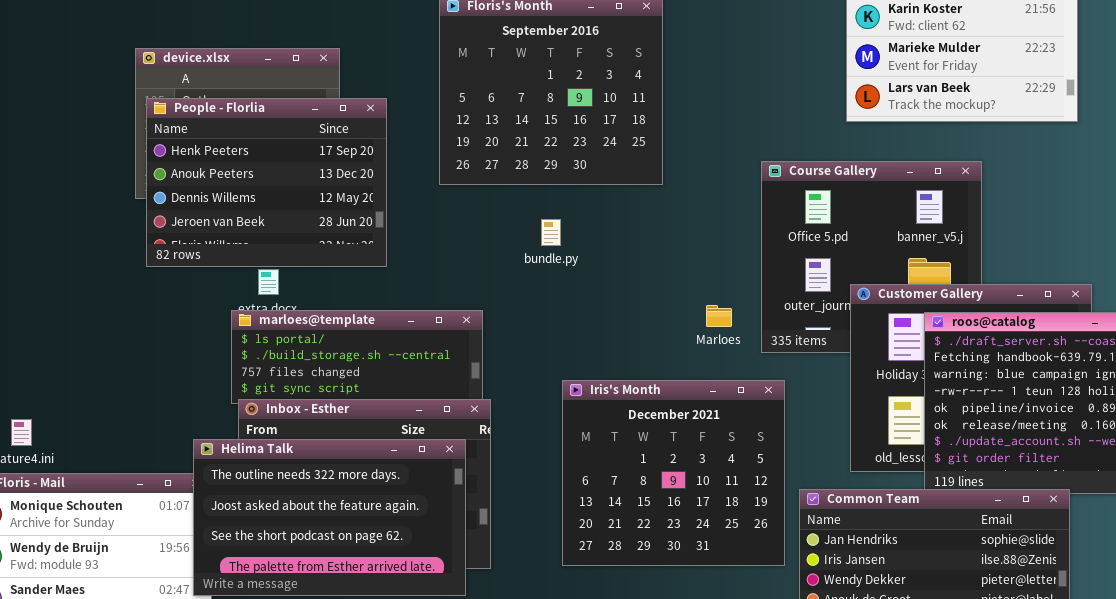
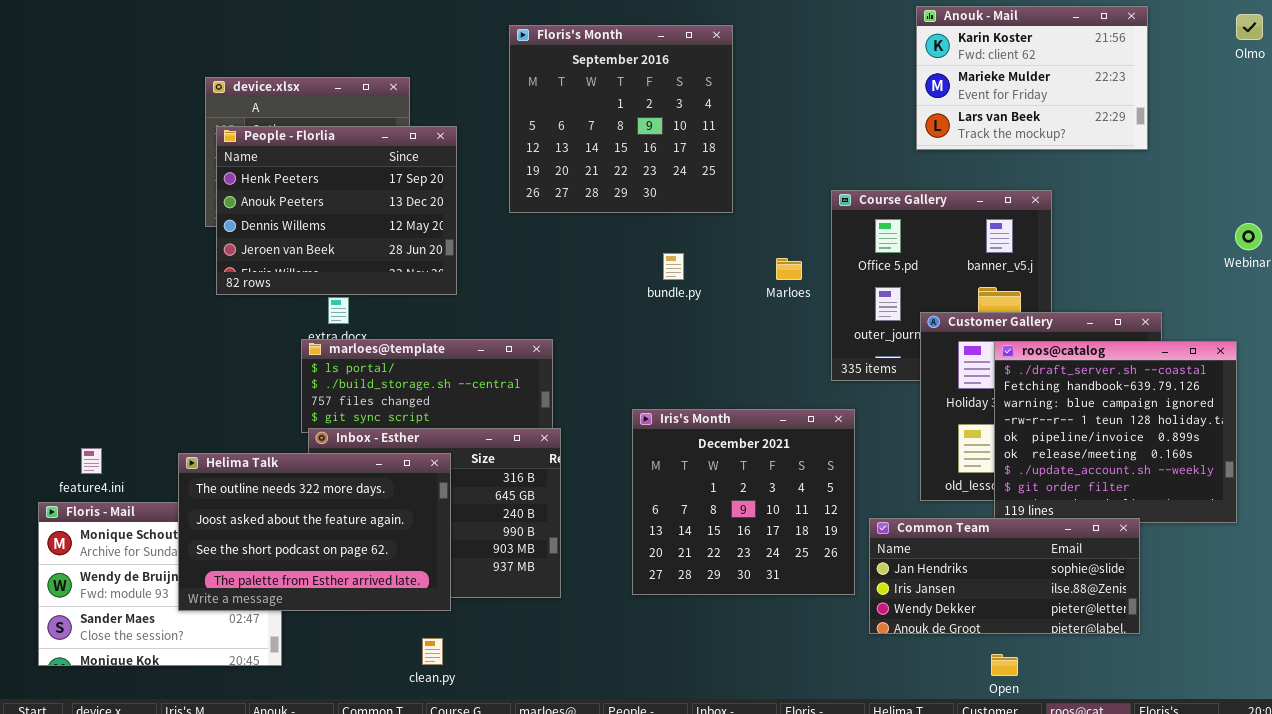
bundle.py: [541,219,561,246] -> [663,253,684,280], moved
Marloes: [706,305,732,327] -> [776,258,802,280], moved
Helima Talk: [193,439,466,596] -> [178,453,451,611], moved

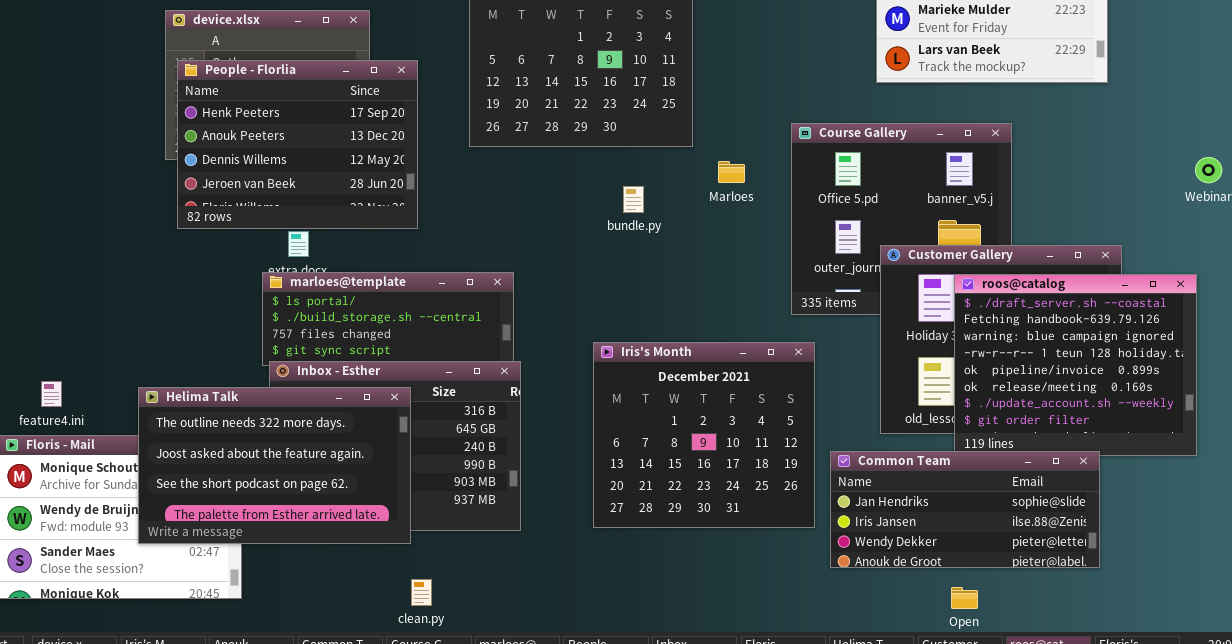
Marloes: [776,258,802,280] -> [718,161,745,183], moved
clean.py: [422,638,443,665] -> [411,579,432,606], moved

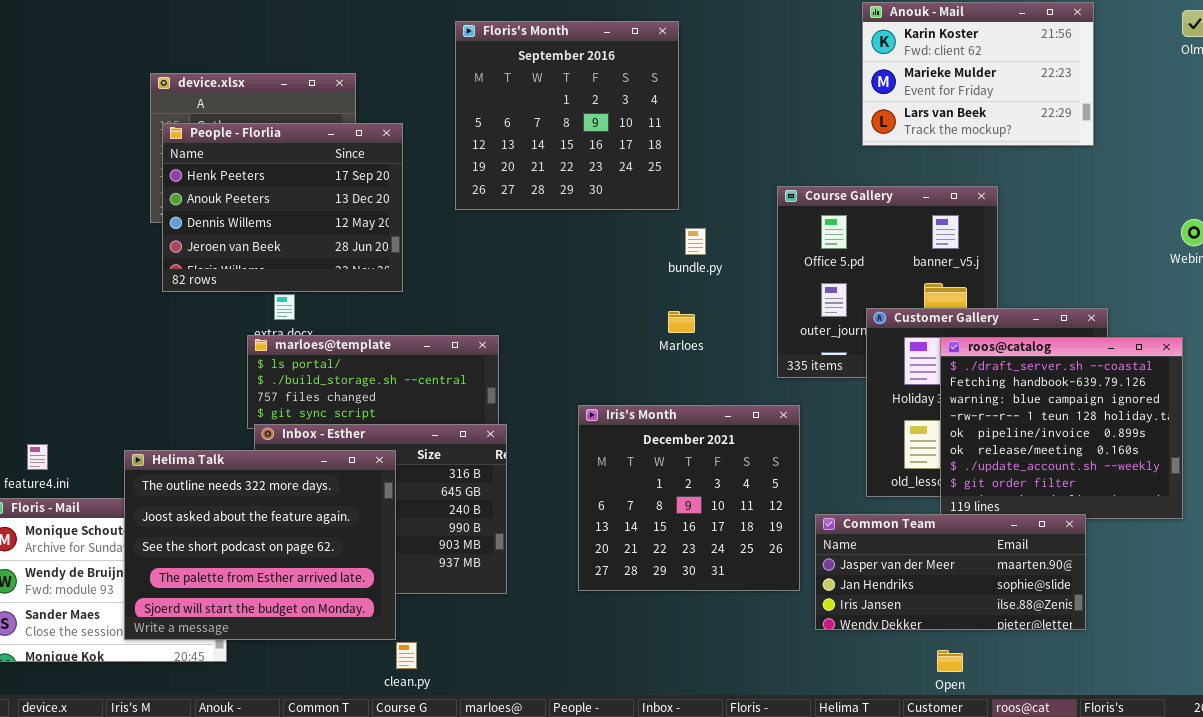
Marloes: [718,161,745,183] -> [668,311,695,333], moved
bundle.py: [623,186,644,213] -> [685,228,706,255], moved
Helima Talk: [138,387,411,544] -> [124,450,396,640], resized
Common Team: [830,451,1100,568] -> [815,514,1086,630], scrolled up 1 row

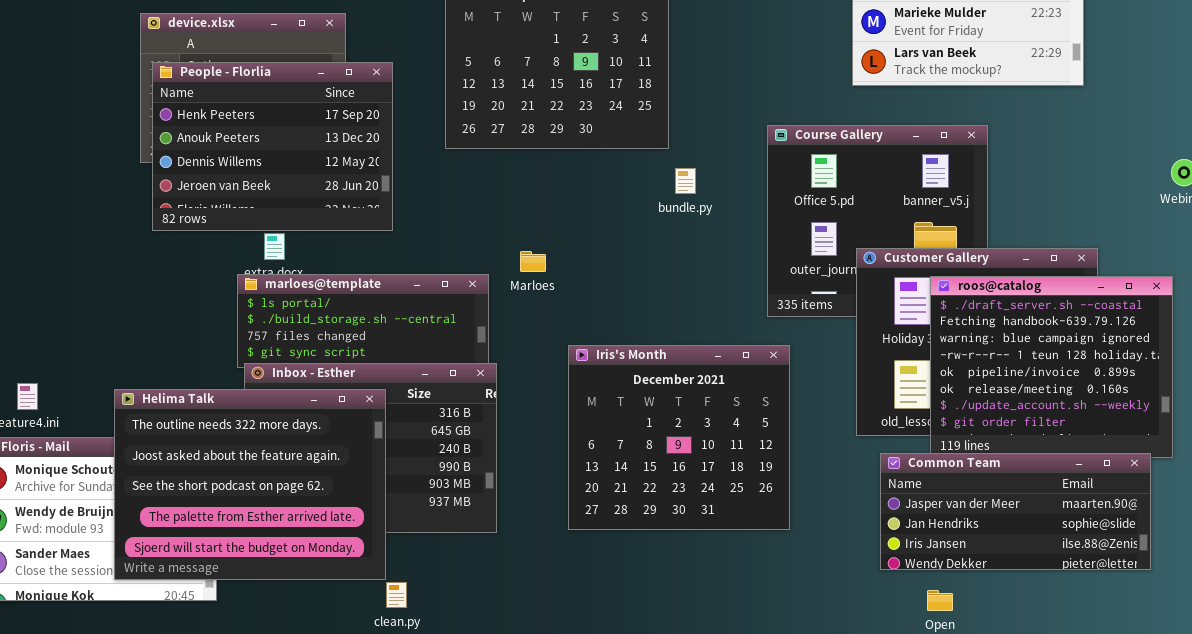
Marloes: [668,311,695,333] -> [520,251,546,272], moved
Common Team: [815,514,1086,630] -> [880,453,1151,570], moved

